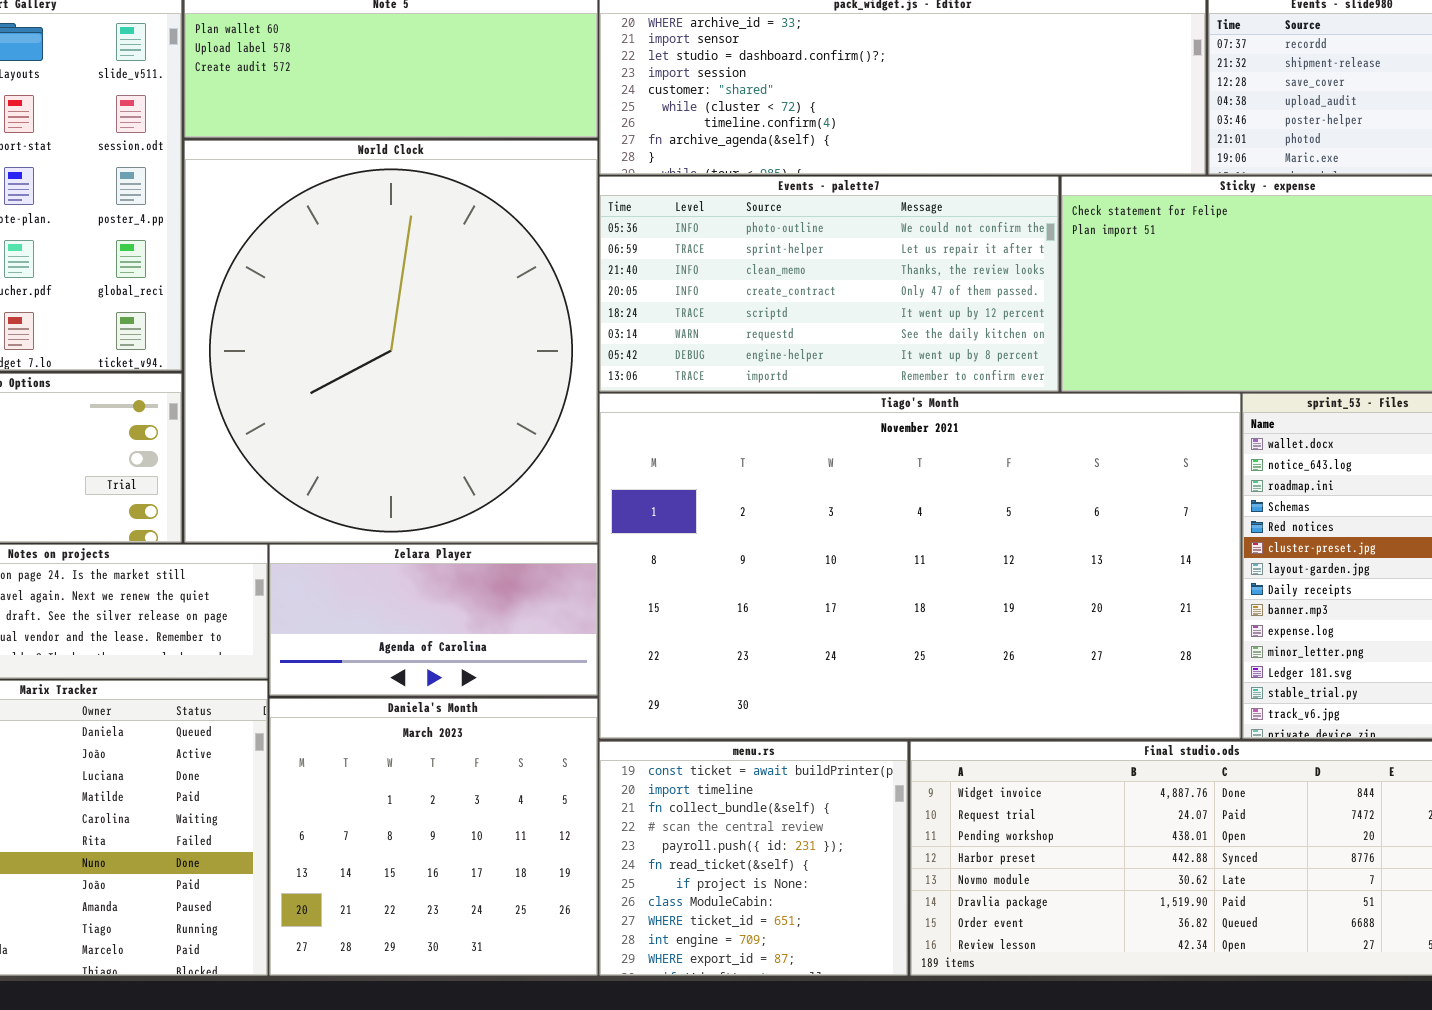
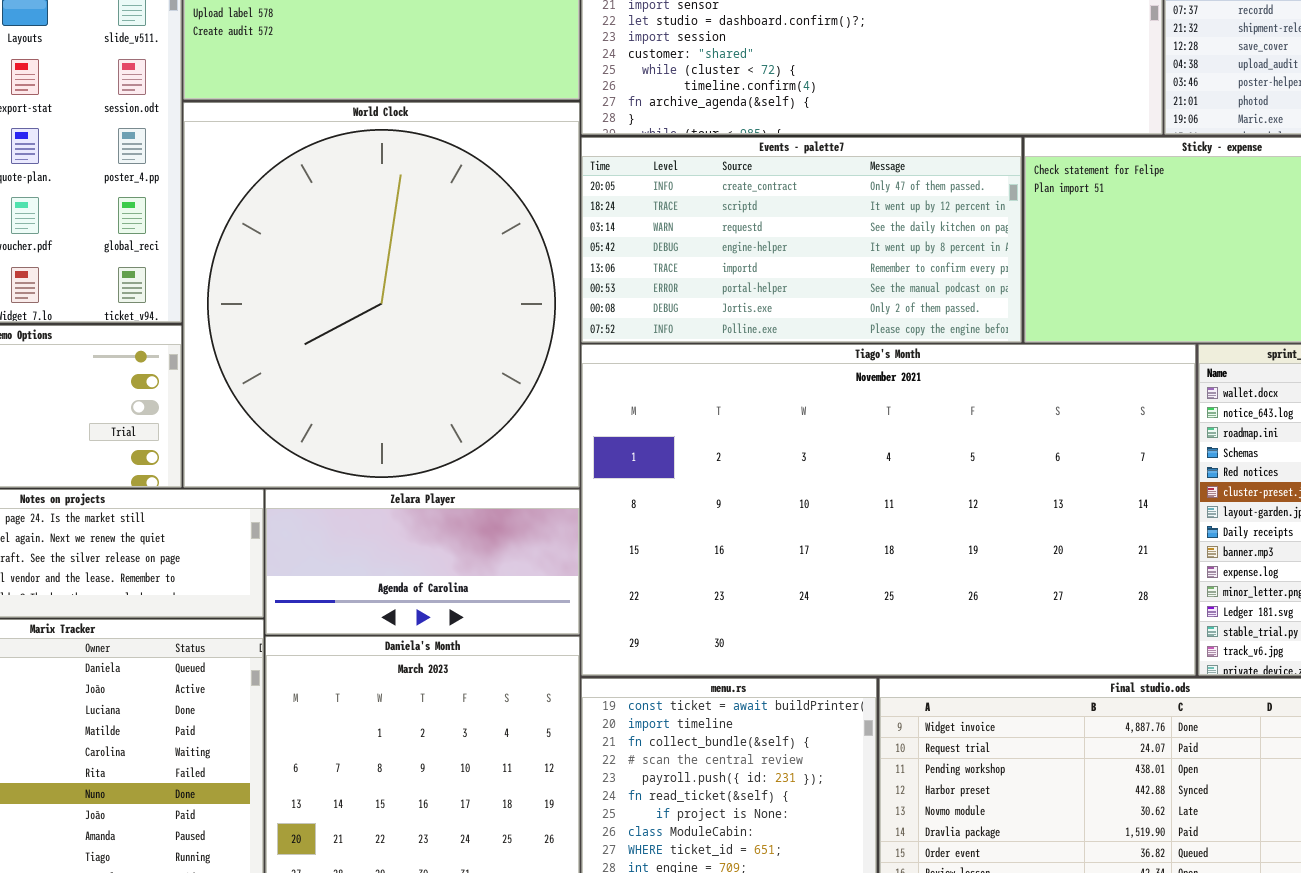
Events - palette7: [599,176,1059,392] -> [581,137,1022,343], scrolled down 3 rows

